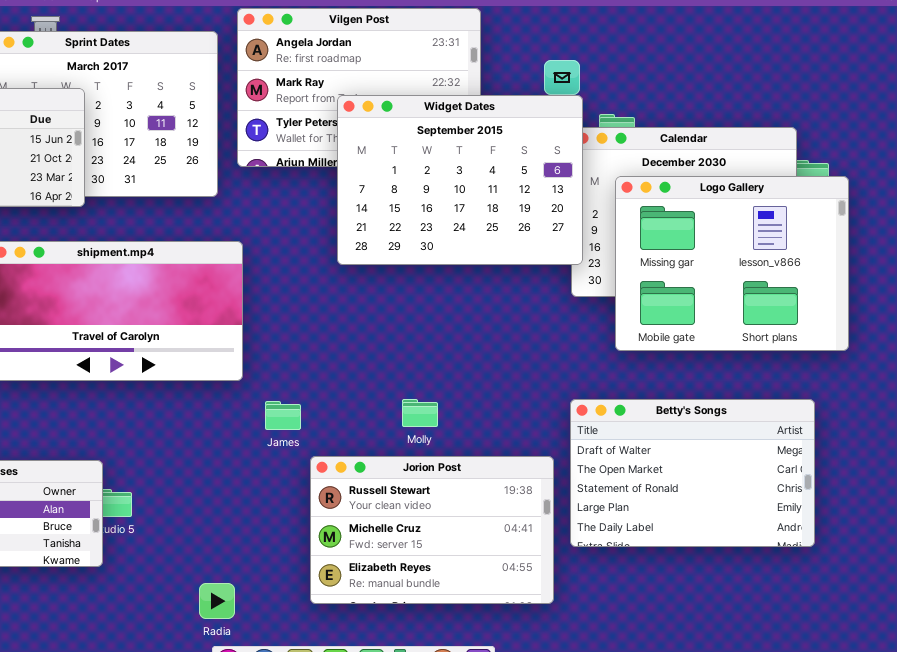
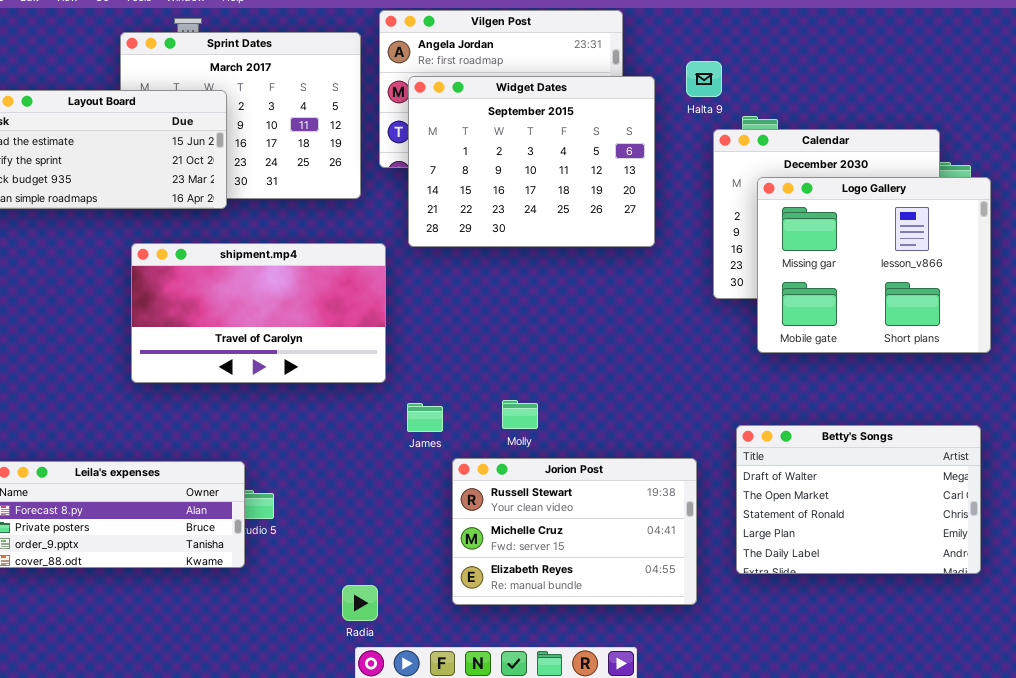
Widget Dates: [337,95,583,265] -> [408,76,655,247], moved
Molly: [402,399,438,427] -> [502,400,538,429], moved
Betty's Songs: [570,399,815,547] -> [736,425,981,574], moved

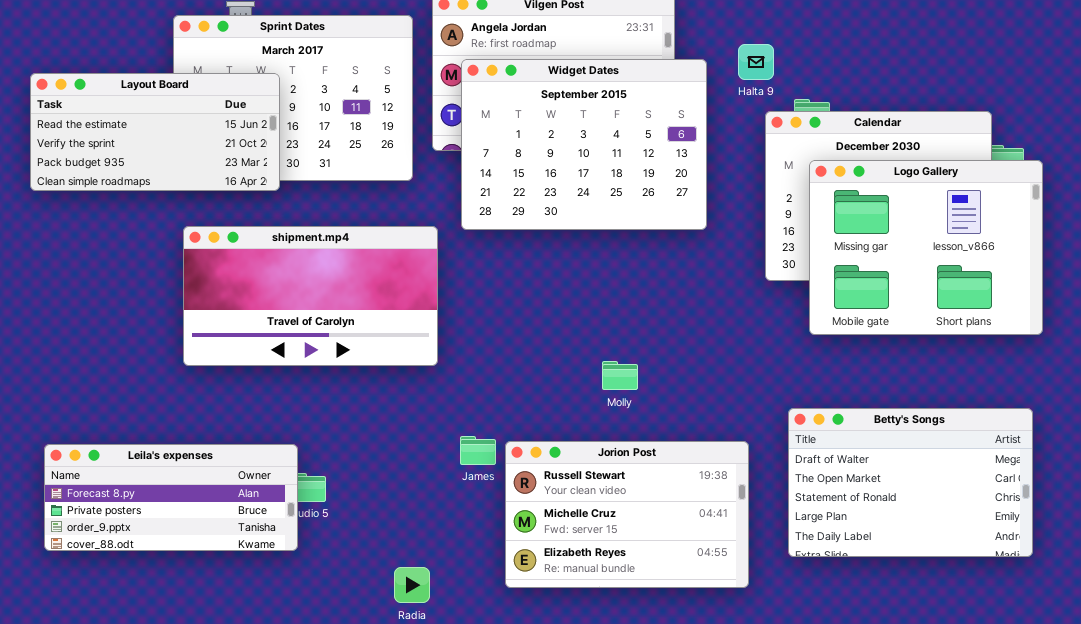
Molly: [502,400,538,429] -> [602,361,638,390], moved
James: [407,403,443,432] -> [460,436,496,465], moved

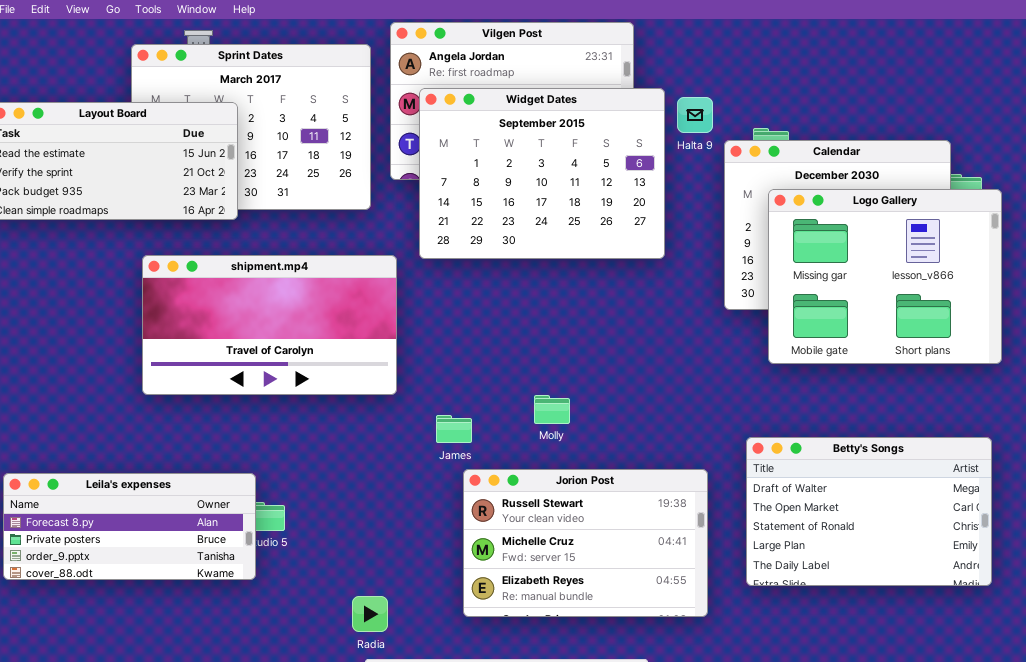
Halta 9: [738,44,774,80] -> [677,97,713,133], moved
Molly: [602,361,638,390] -> [534,395,570,424], moved
James: [460,436,496,465] -> [436,415,472,443], moved

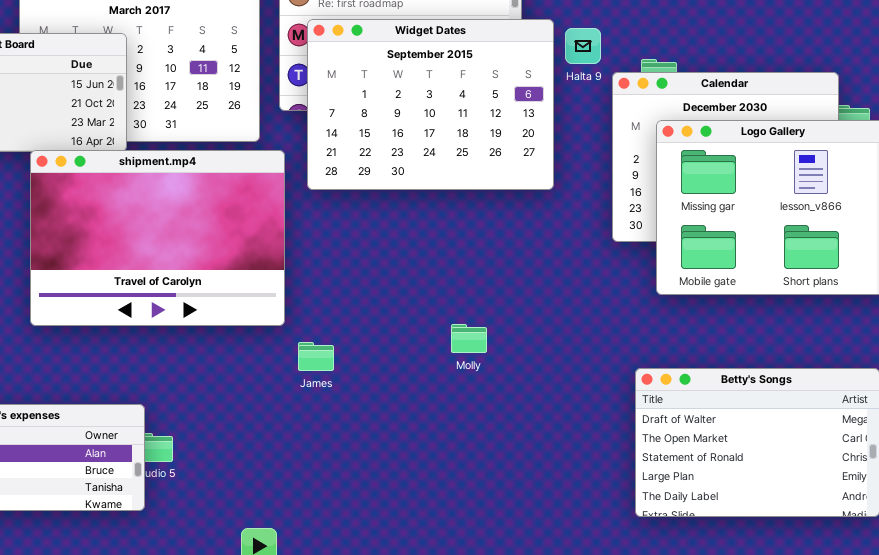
shipment.mp4: [142,255,397,395] -> [30,150,285,326], resized
Molly: [534,395,570,424] -> [451,324,487,353], moved
James: [436,415,472,443] -> [298,342,334,371], moved
Jorion Post: [463,469,708,617] -> none, closed

